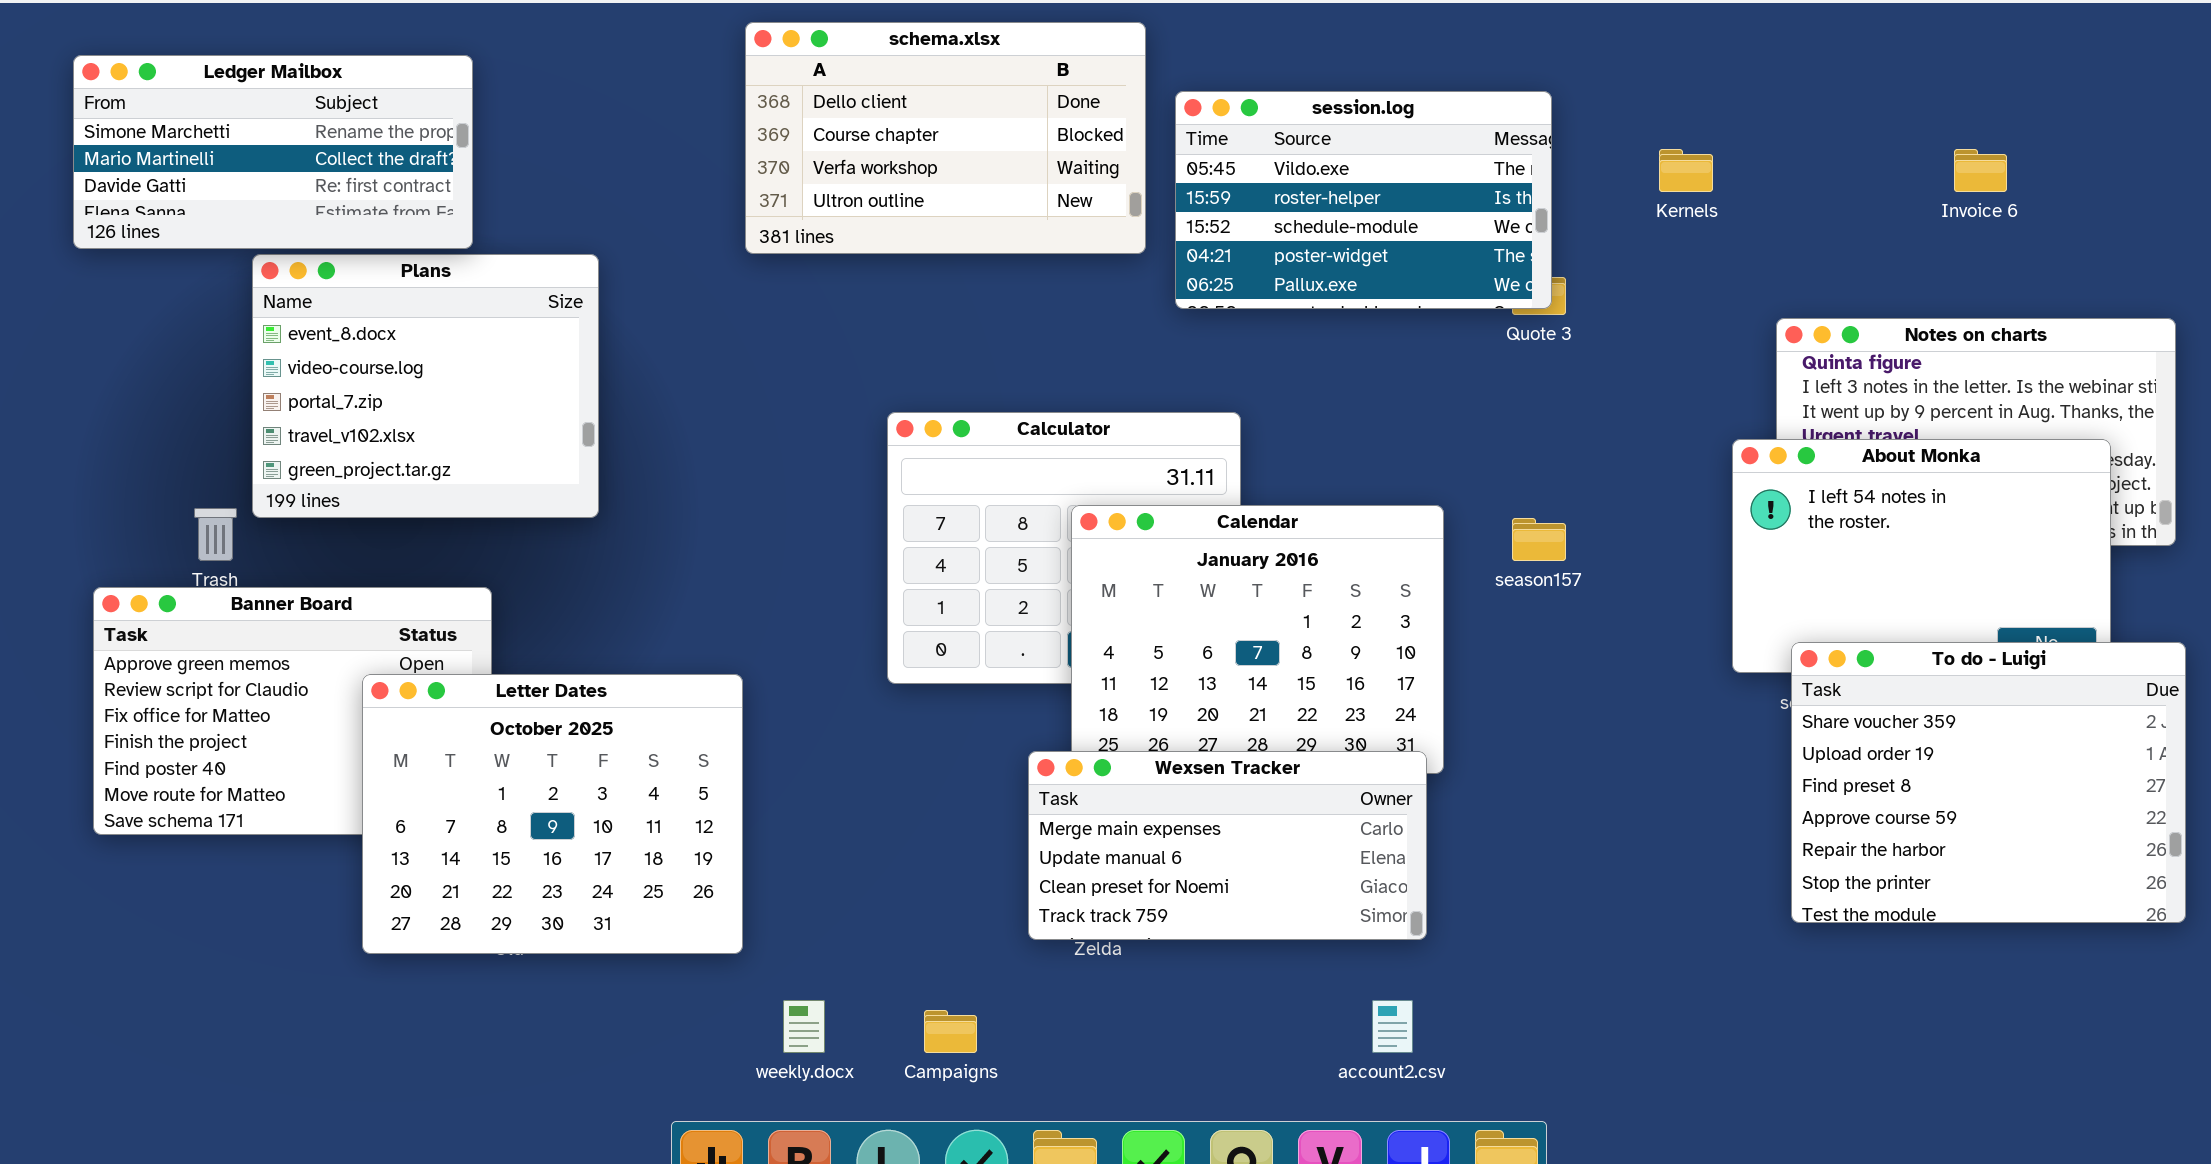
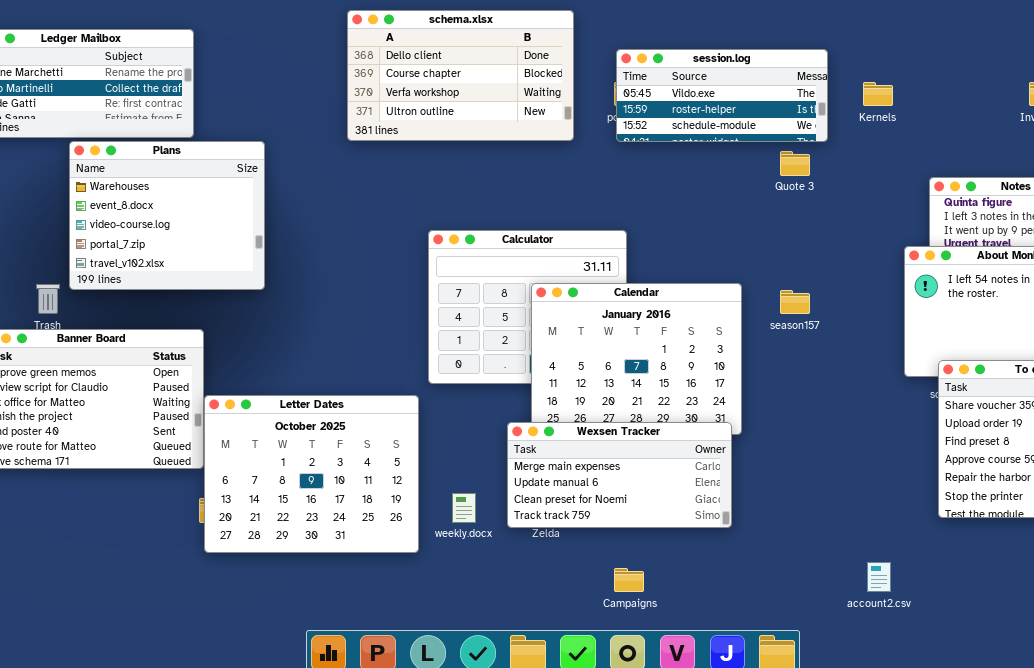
session.log: [1175,91,1552,309] -> [616,49,828,142], moved, resized
Plans: [252,254,599,518] -> [69,141,265,290], scrolled up 1 row
Letter Dates: [362,674,743,954] -> [204,395,419,553], moved
weekly.docx: [783,1000,825,1053] -> [452,493,476,523], moved
account2.csv: [1372,1000,1413,1053] -> [867,562,891,592], moved
Campaigns: [924,1010,977,1053] -> [614,568,644,592], moved

